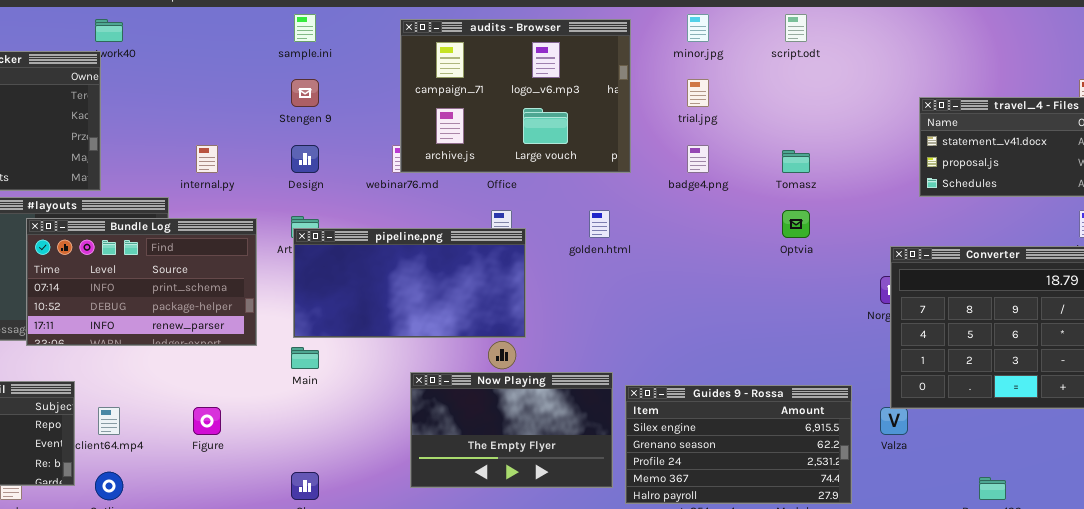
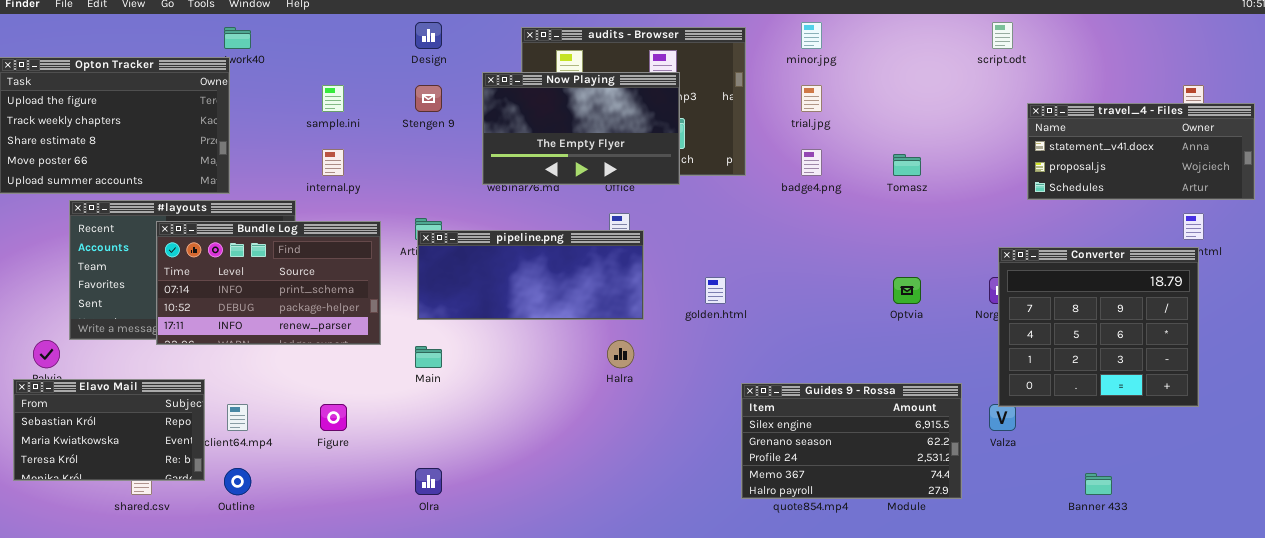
sample.ini: [294,14,316,42] -> [322,85,344,112], moved
script.odt: [785,14,807,42] -> [992,22,1013,49], moved
Design: [291,145,319,173] -> [415,22,442,49], moved
golden.html: [589,210,610,238] -> [705,277,726,304], moved
Optvia: [782,210,810,238] -> [893,277,921,304], moved
pipeline.png: [293,228,526,338] -> [417,230,644,320], resized
Now Playing: [410,372,613,488] -> [482,72,680,185], moved

